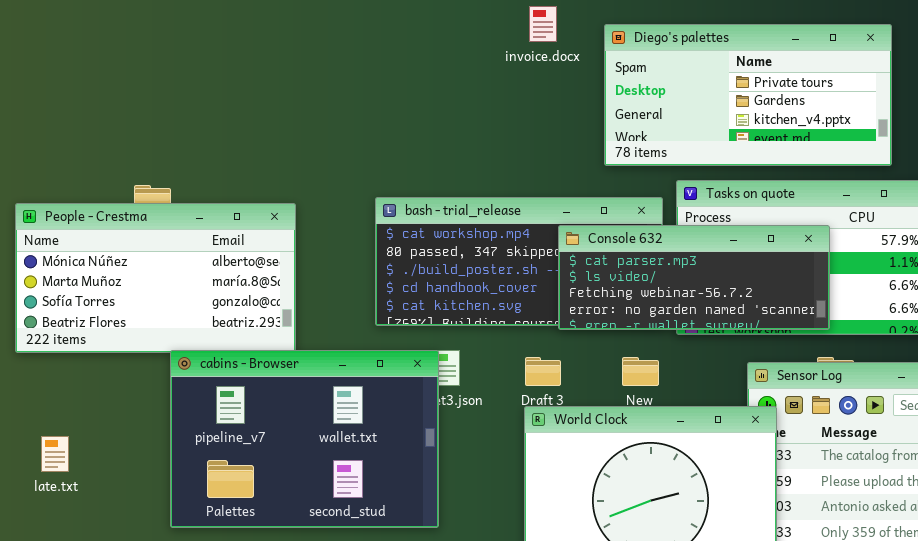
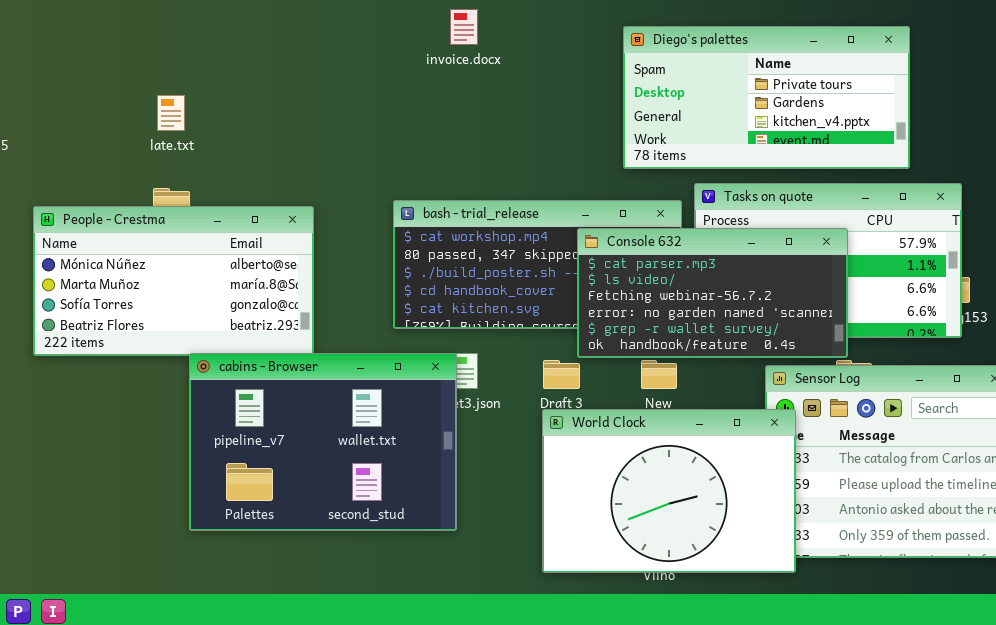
invoice.docx: [529,6,557,42] -> [450,9,478,45], moved
Console 632: [558,225,830,330] -> [577,228,848,358], resized
late.txt: [41,436,69,472] -> [157,95,185,131], moved

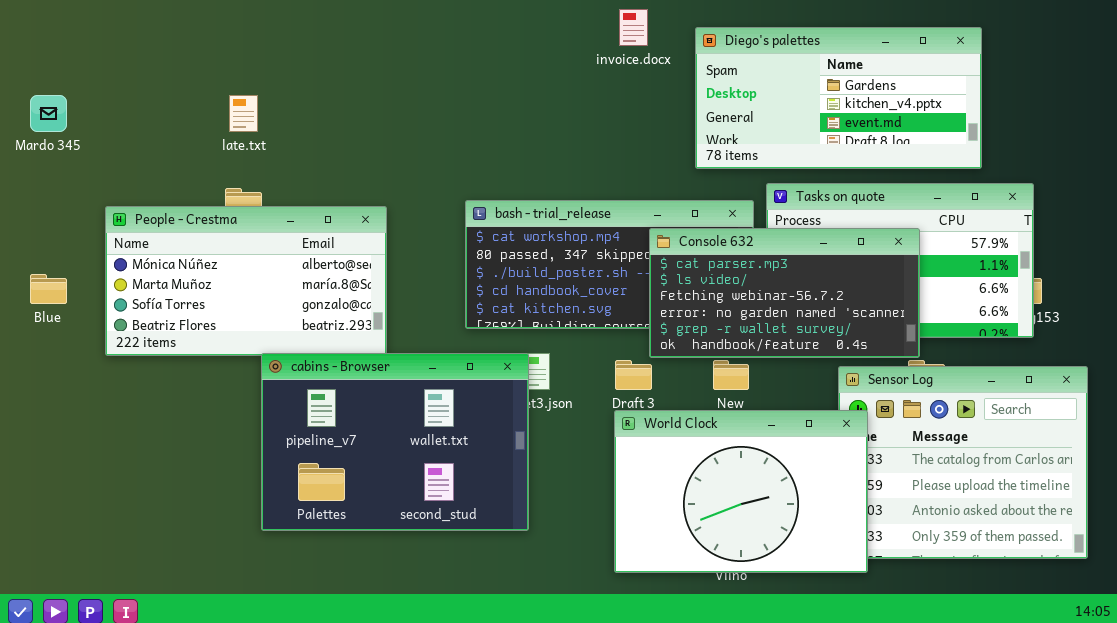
invoice.docx: [450,9,478,45] -> [619,9,648,46], moved
Diego's palettes: [623,26,910,169] -> [695,27,982,169], scrolled down 1 row

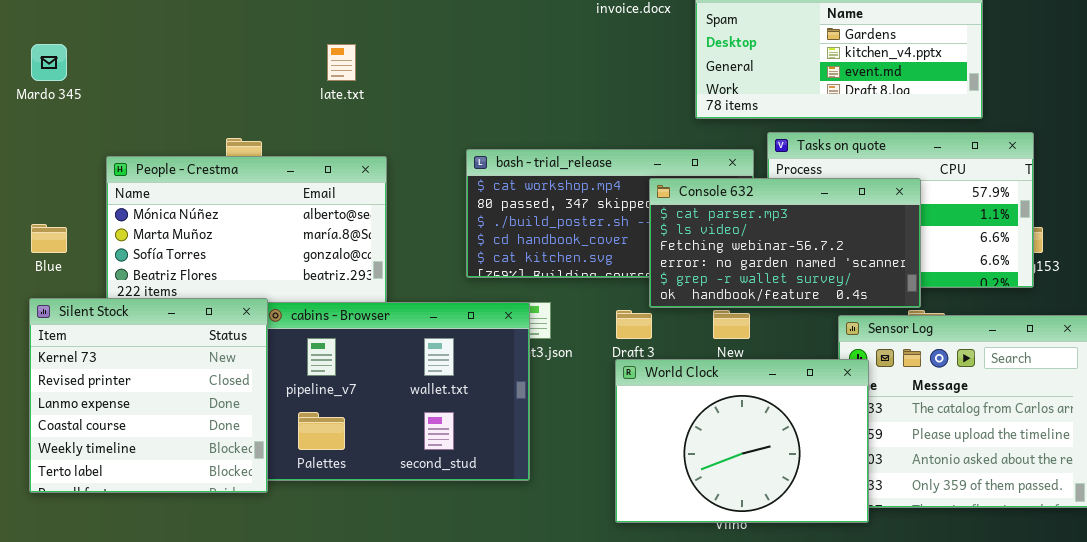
late.txt: [229,95,258,132] -> [327,44,356,81], moved
Silent Stock: none -> [29,298,268,493], opened

